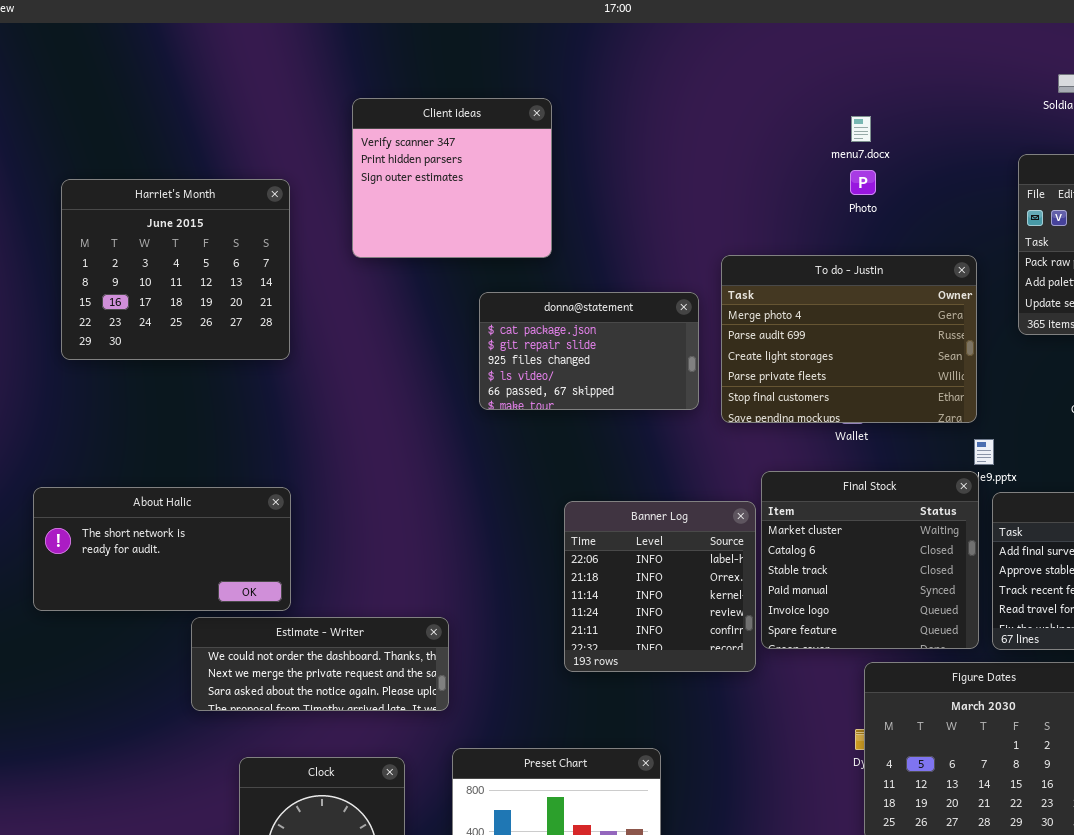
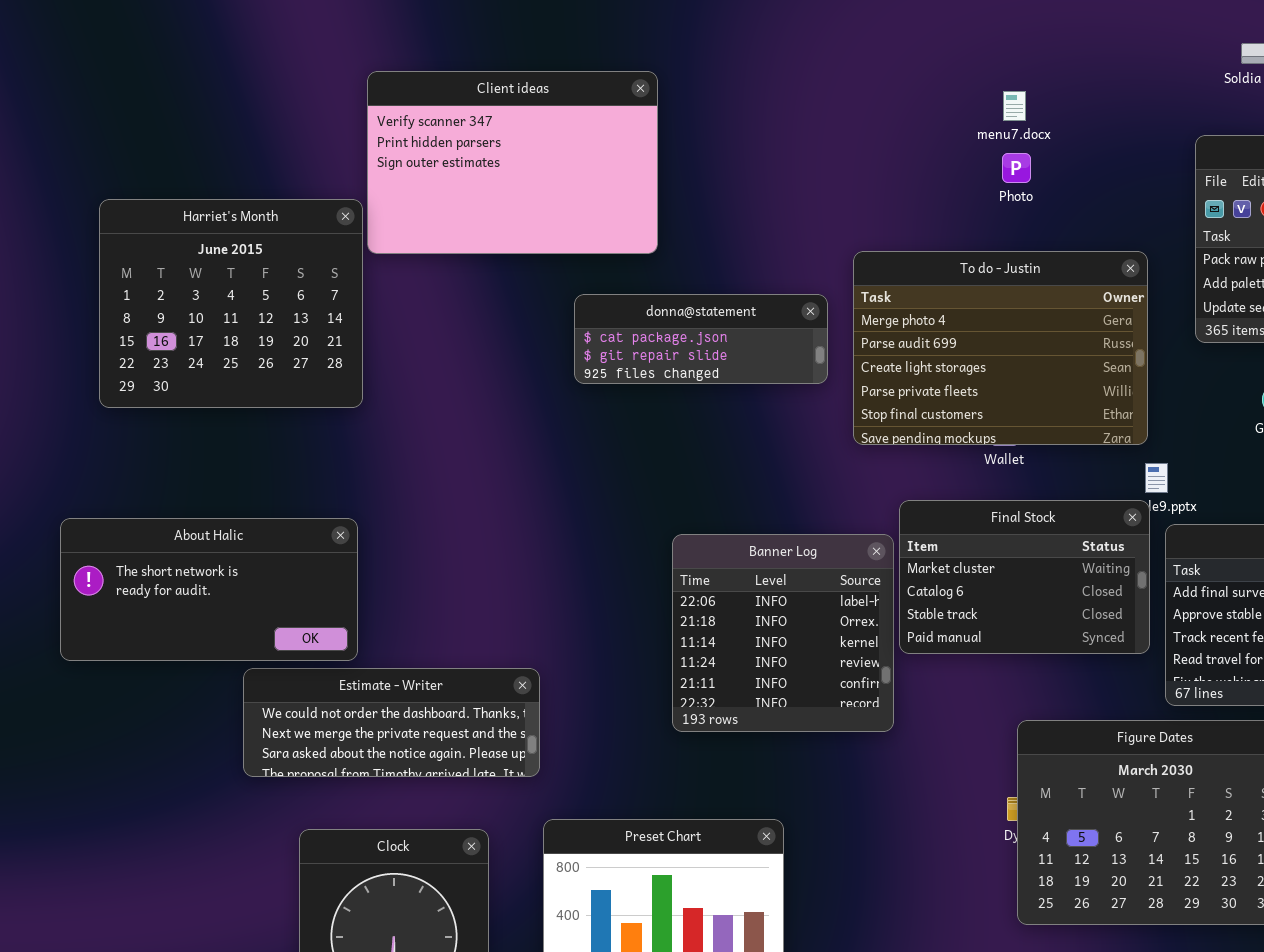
Client ideas: [352,98,552,258] -> [367,71,658,254], resized
Harriet's Month: [61,179,290,360] -> [99,199,363,408], moved
donna@statement: [479,292,699,410] -> [574,294,828,384], resized
Final Stock: [761,471,979,649] -> [899,500,1150,654], resized

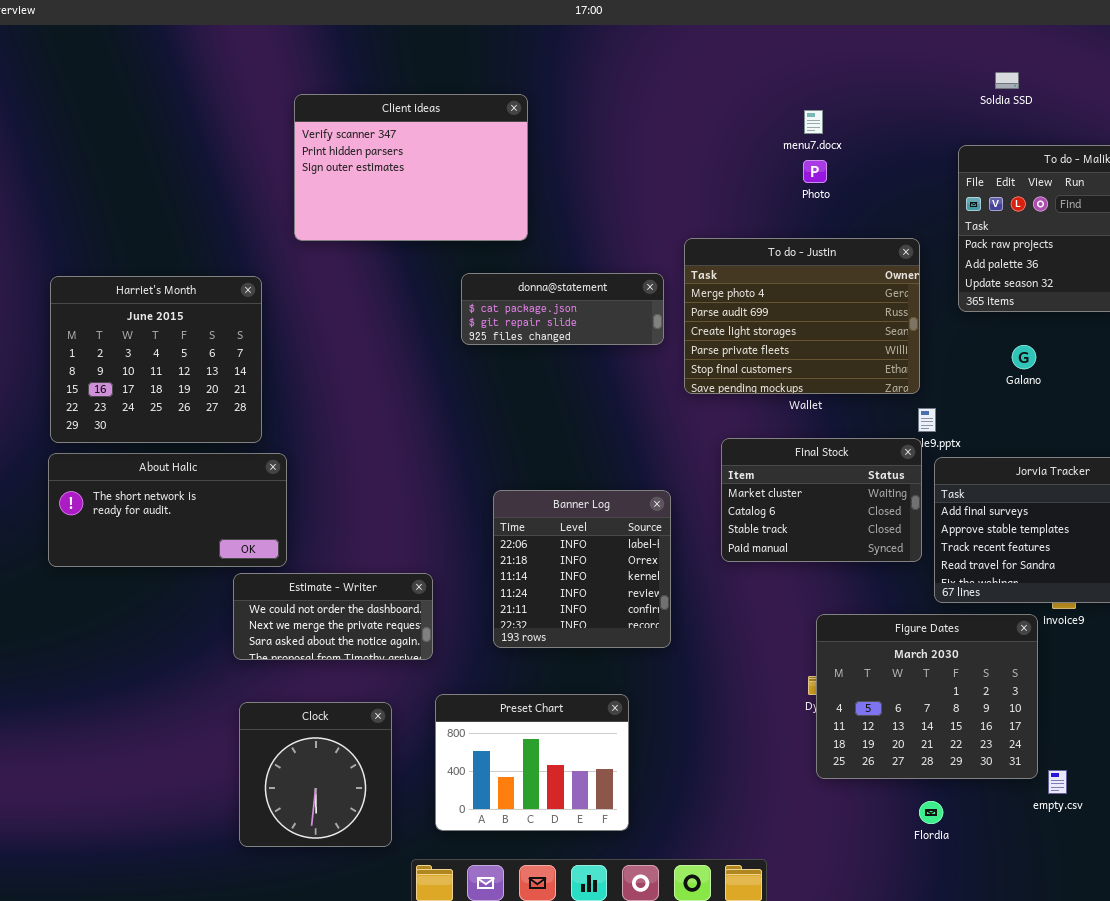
Harriet's Month: [99,199,363,408] -> [50,276,262,443], moved
Banner Log: [672,534,894,732] -> [493,490,671,648], moved
Estimate - Writer: [243,668,540,777] -> [233,573,433,660], resized

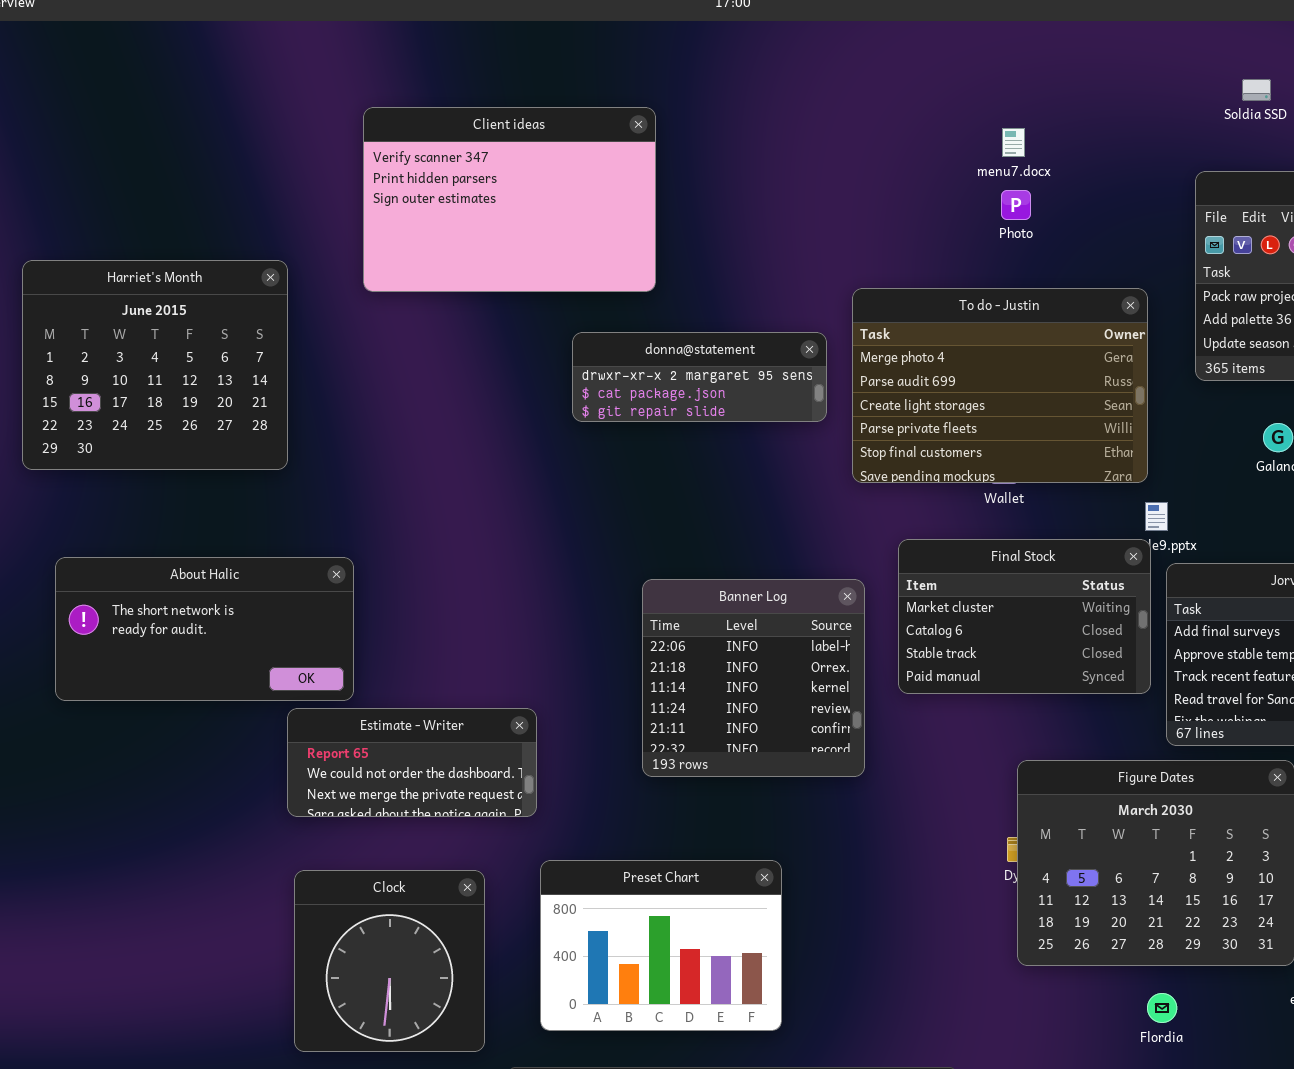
donna@statement: [461,273,664,345] -> [572,332,827,422], scrolled up 1 row
Harriet's Month: [50,276,262,443] -> [22,260,288,470], moved
Banner Log: [493,490,671,648] -> [642,579,865,777], moved
Estimate - Writer: [233,573,433,660] -> [287,708,537,817], scrolled up 1 row

